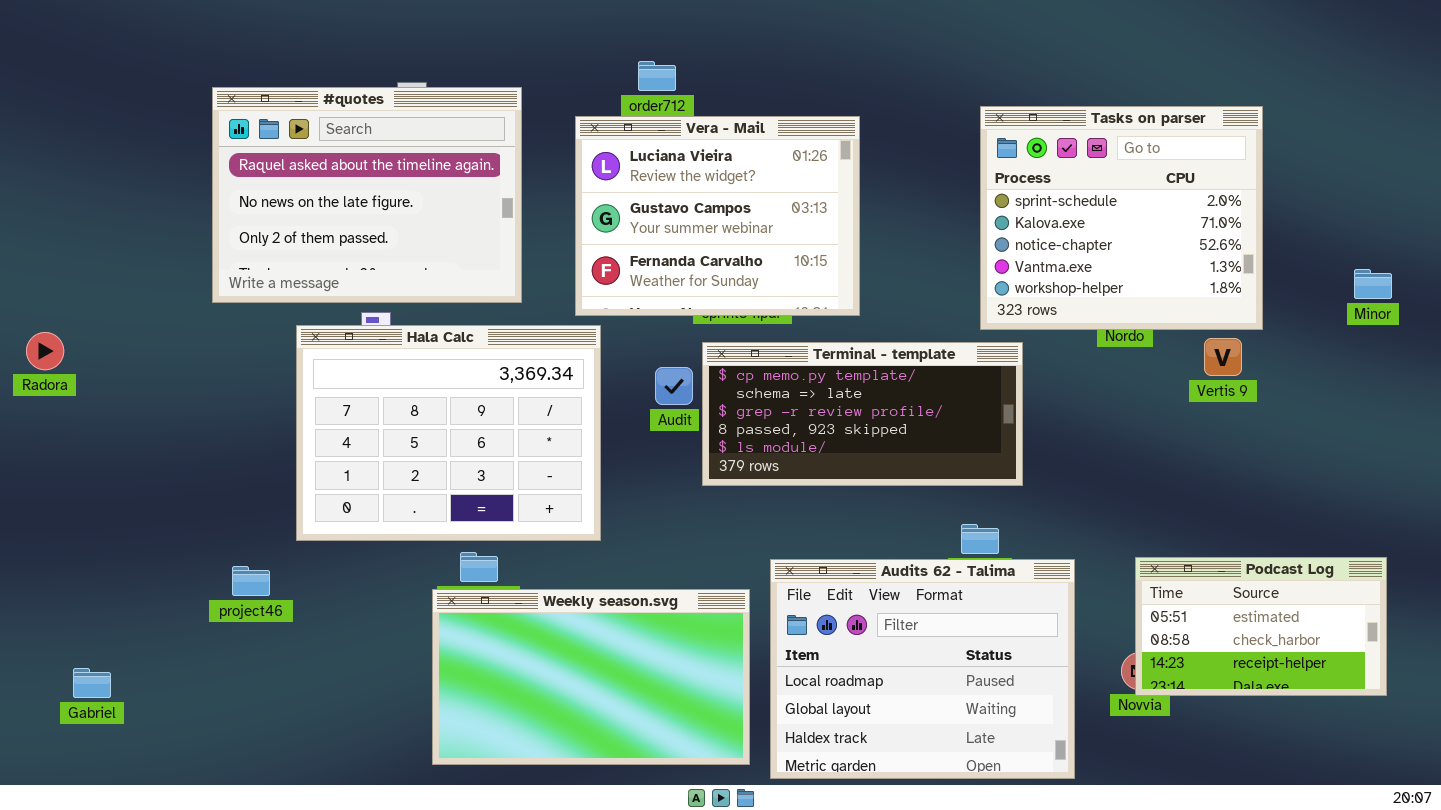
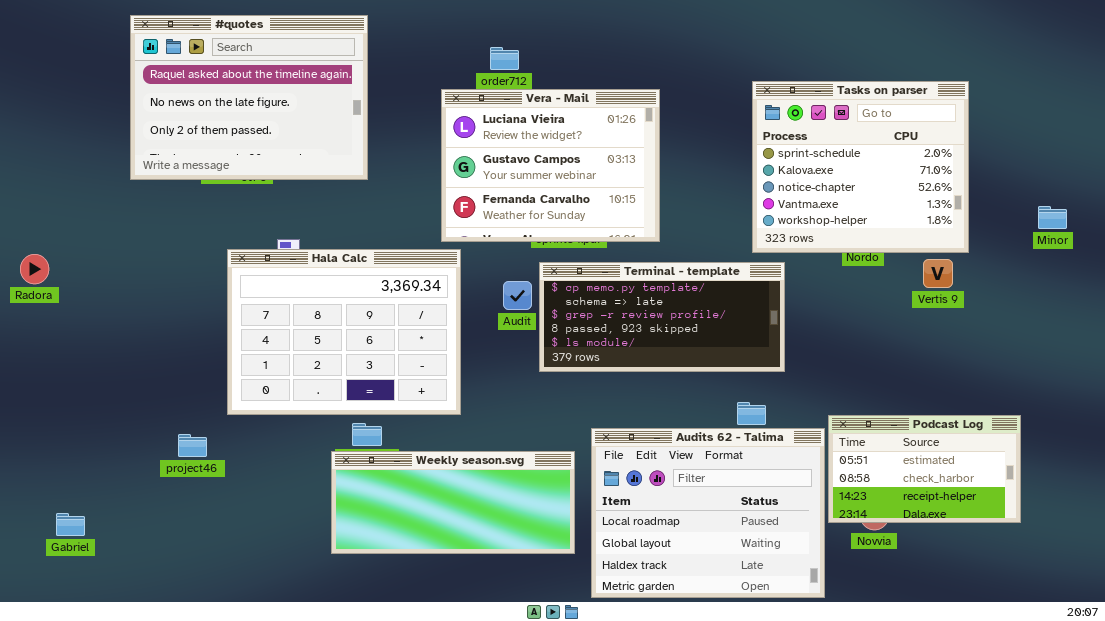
#quotes: [212,87,522,303] -> [130,15,368,180], moved
Podcast Log: [1135,557,1387,696] -> [828,415,1021,523], moved
Weekly season.svg: [432,589,750,765] -> [331,451,575,554], resized

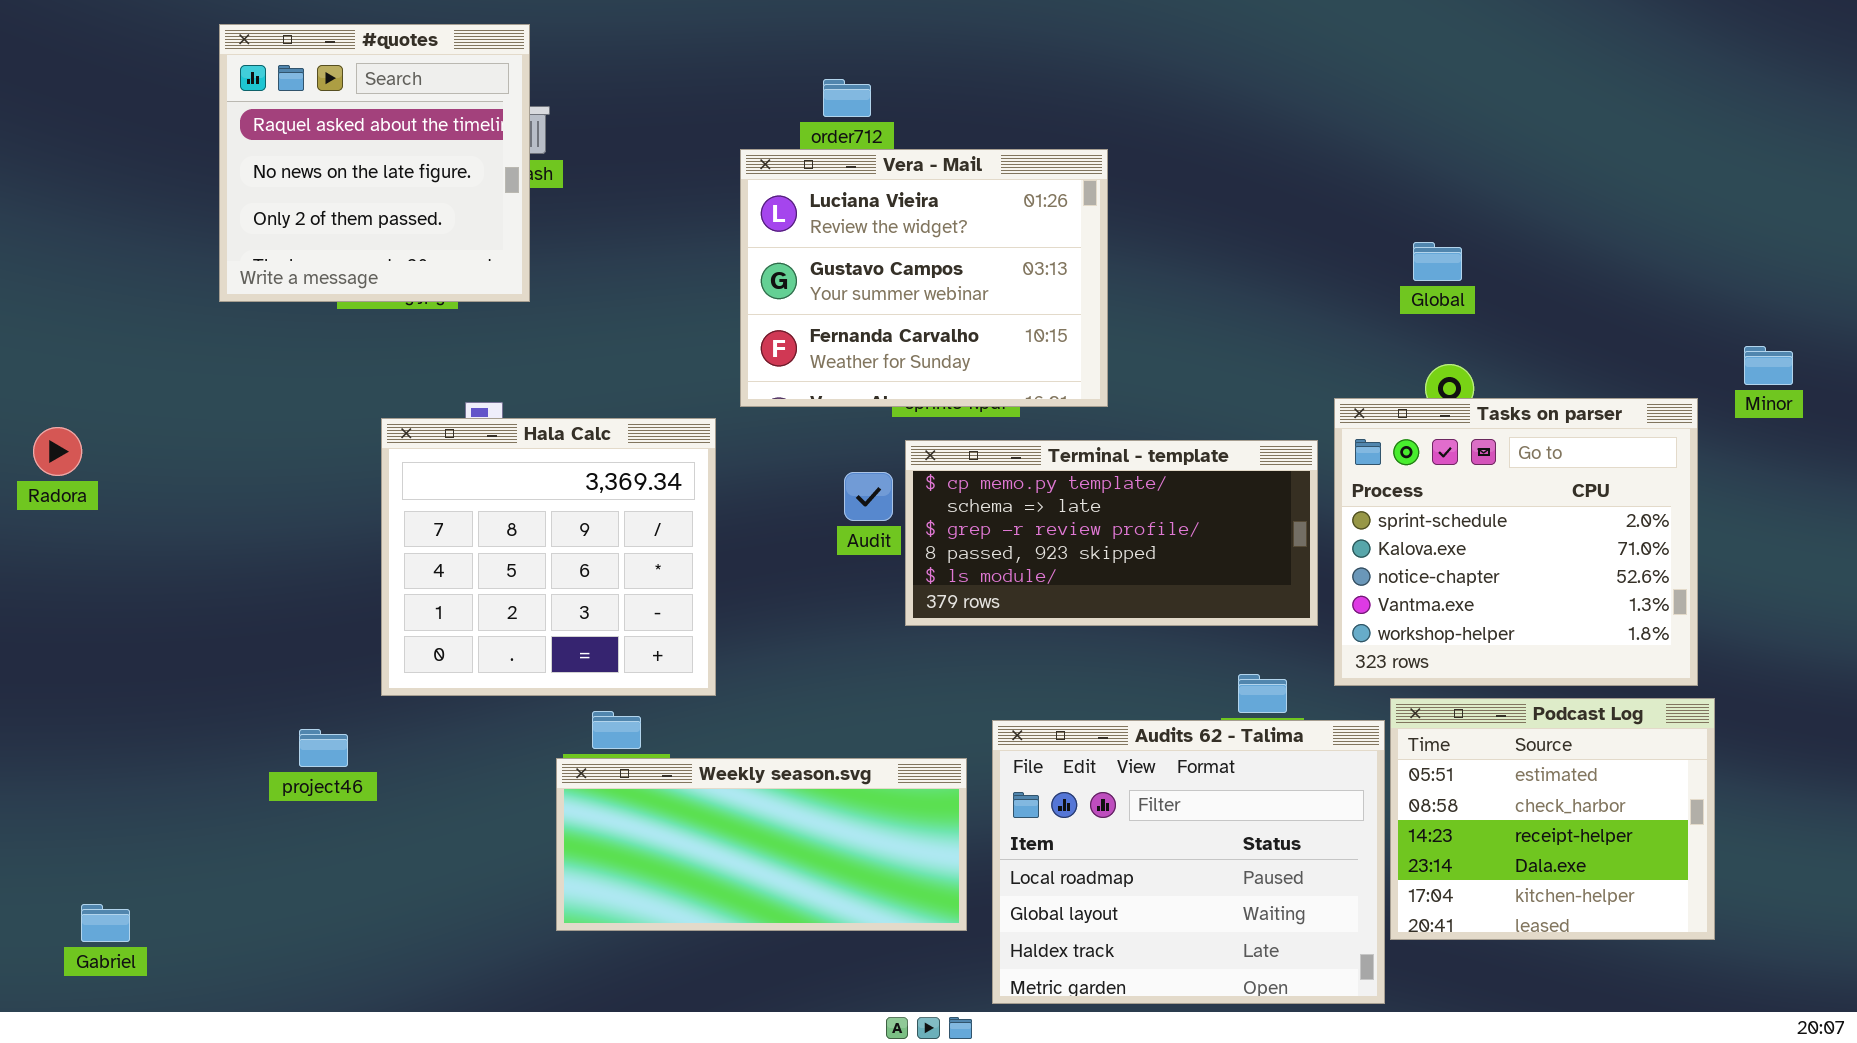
#quotes: [130,15,368,180] -> [219,24,530,302], resized
Tasks on parser: [752,81,969,253] -> [1334,398,1698,686], moved
Hala Calc: [227,249,461,415] -> [381,418,716,696], resized
Podcast Log: [828,415,1021,523] -> [1390,698,1715,940], resized
Gabriel: [56,513,85,536] -> [81,904,130,942], moved

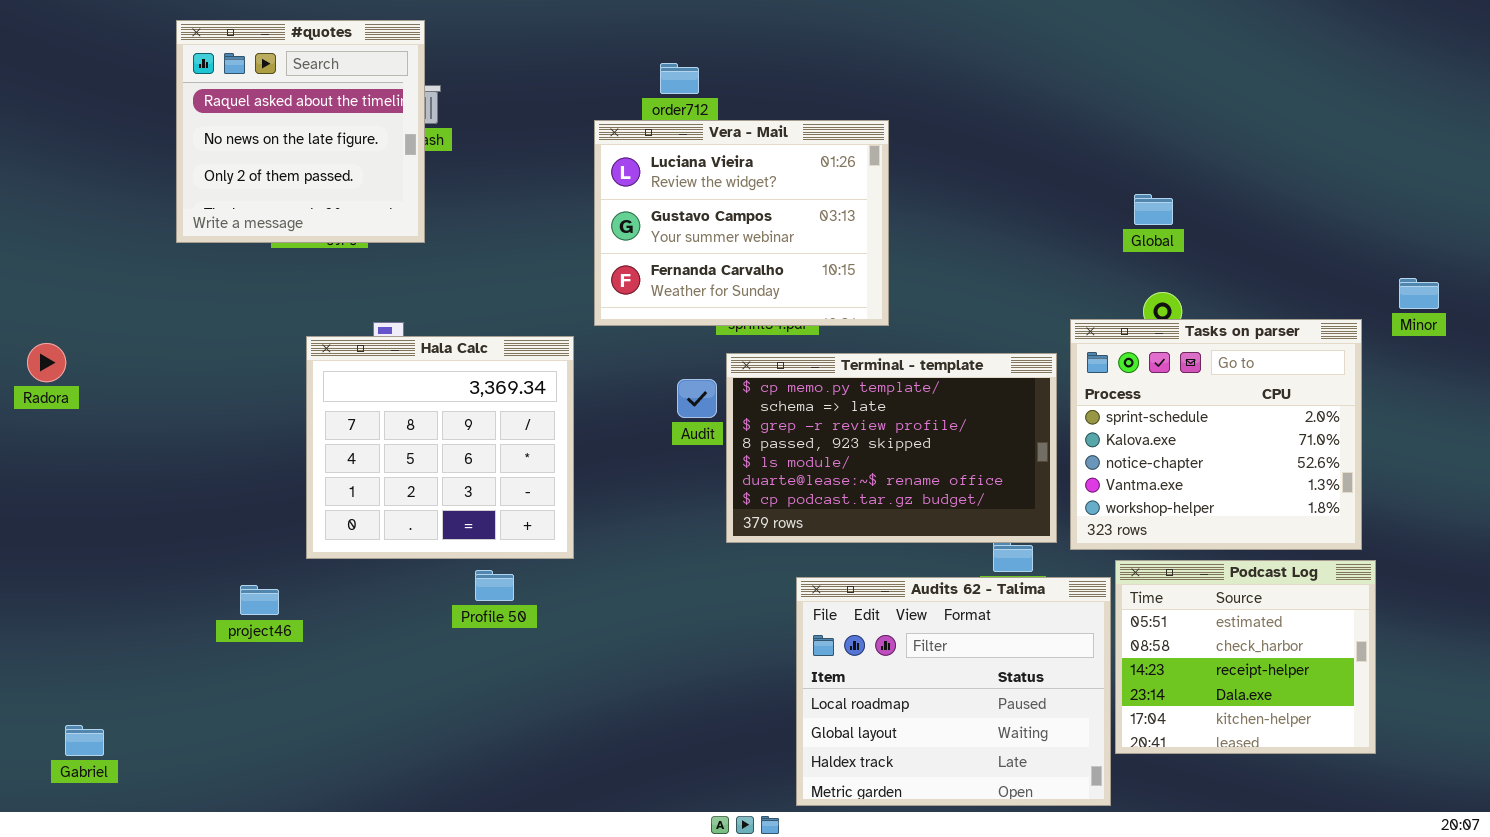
Terminal - template: [905,440,1318,626] -> [726,353,1057,543], resized
Weekly season.svg: [556,758,967,931] -> none, closed

